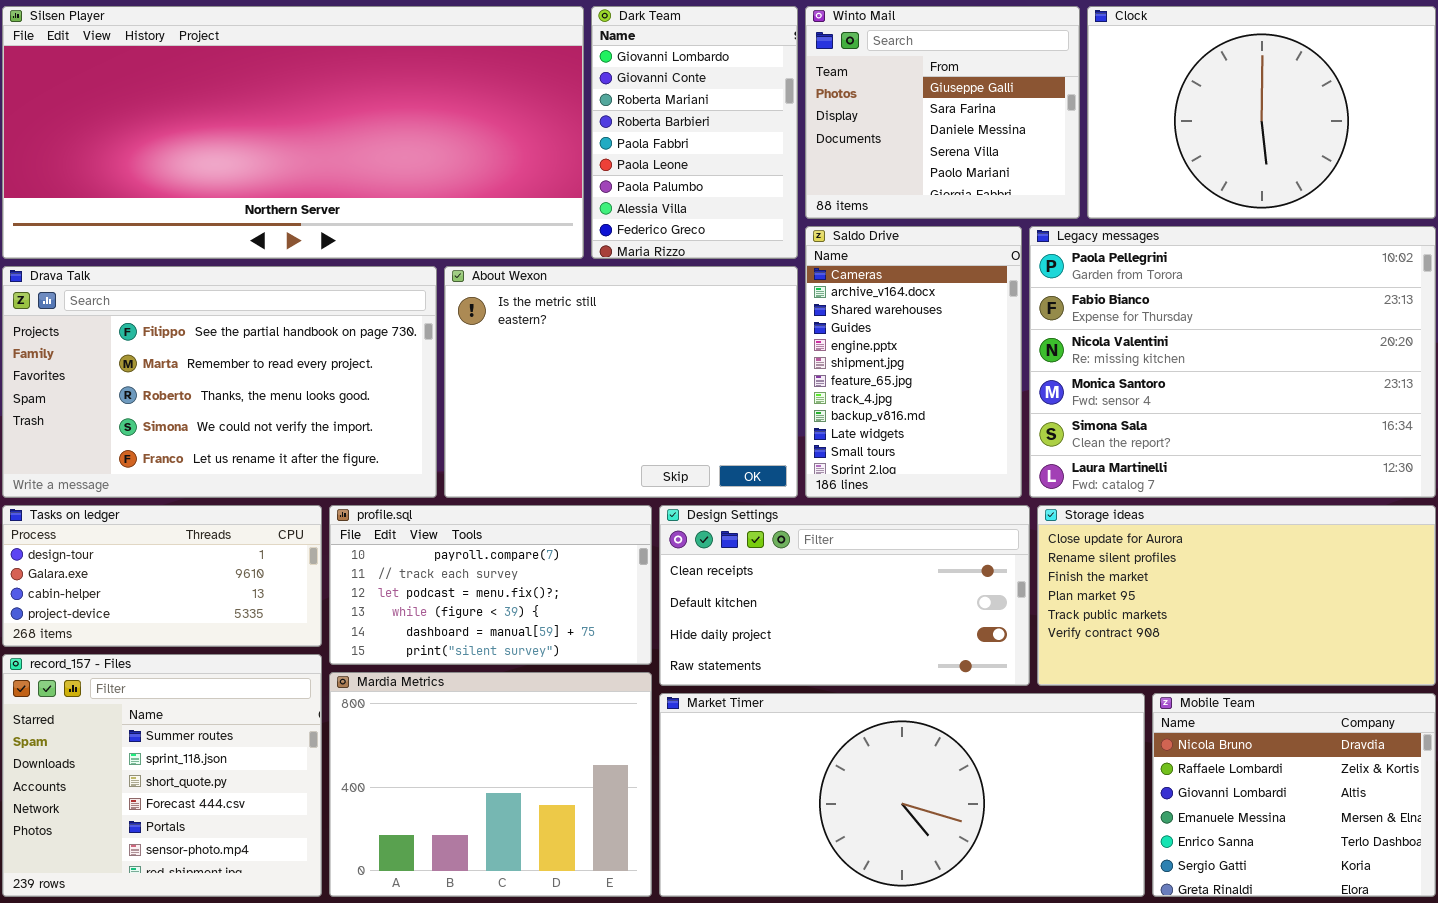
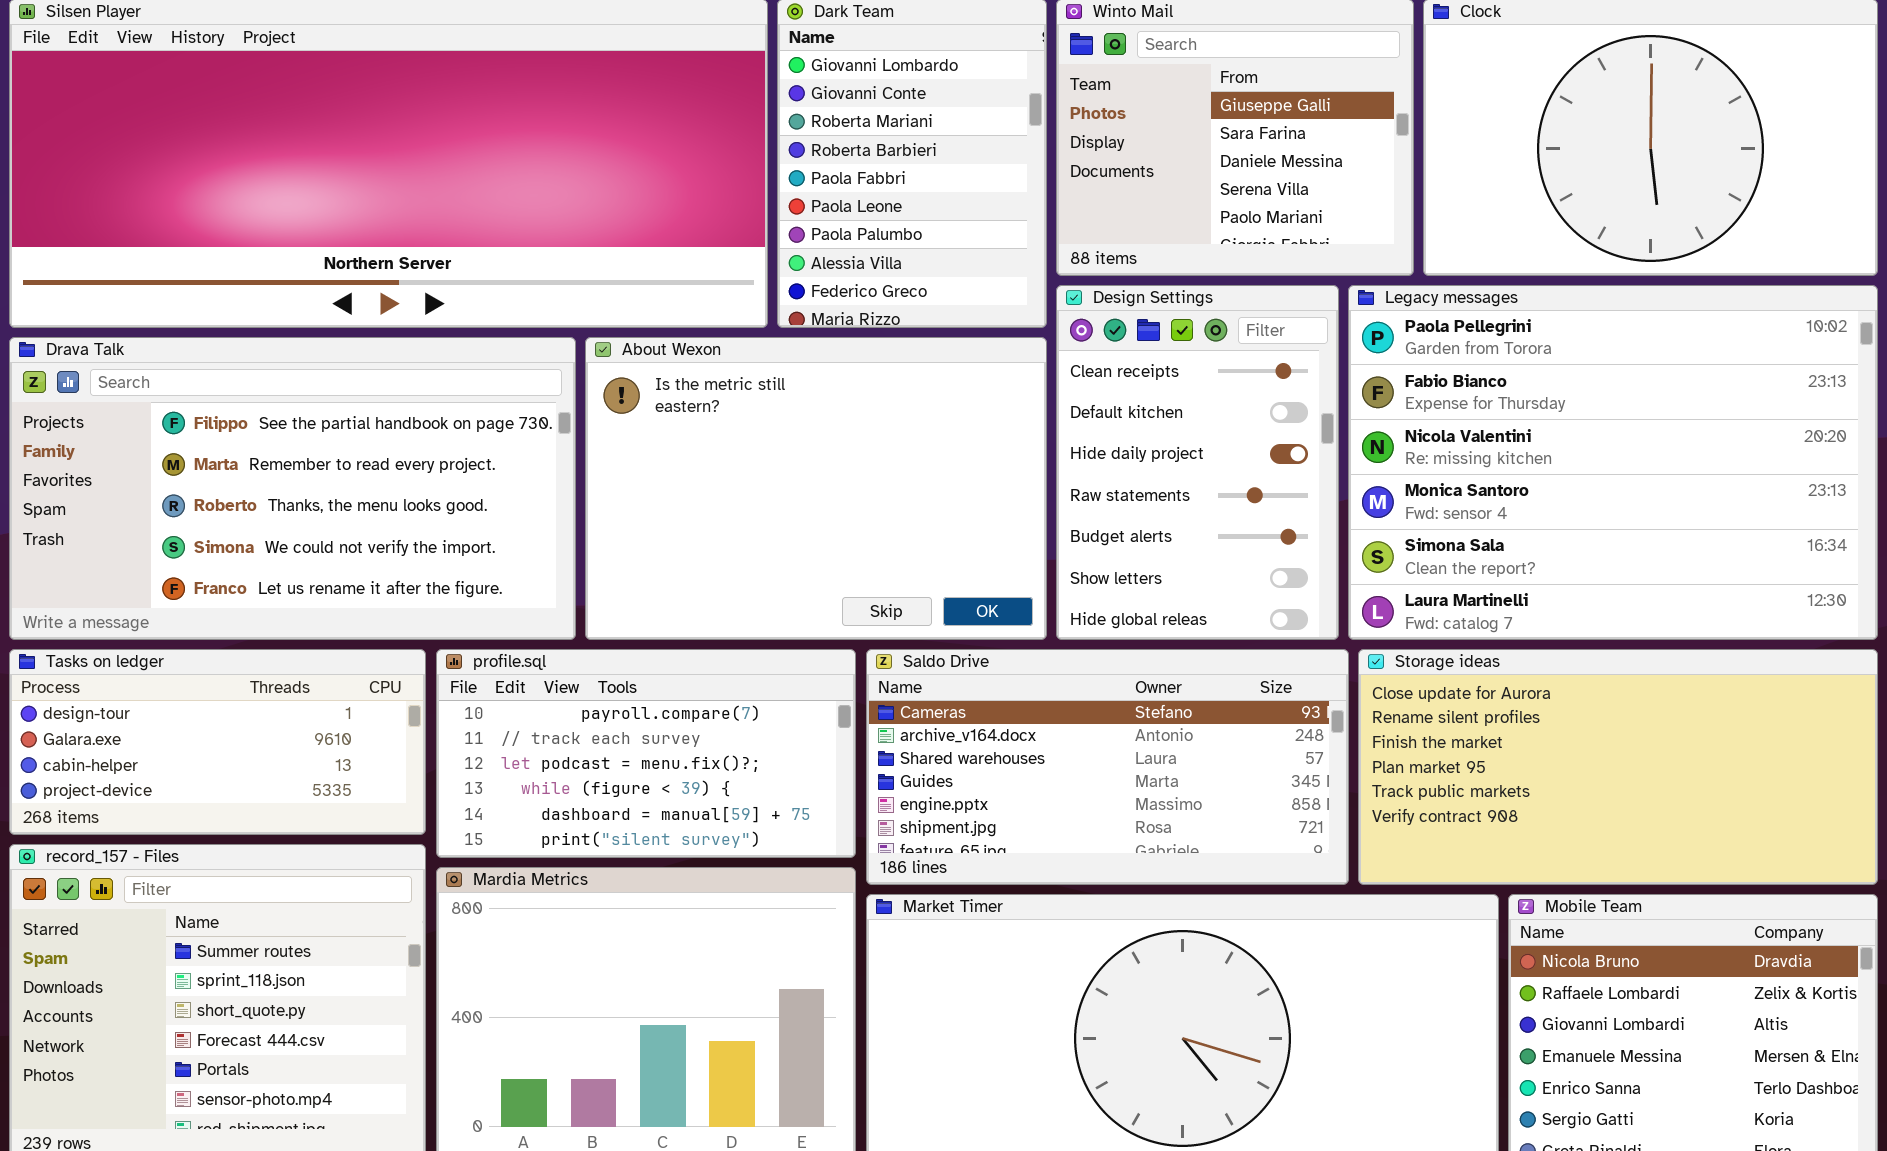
Saldo Drive: [805,226,1022,498] -> [866,649,1349,885], moved, resized
Design Settings: [659,505,1030,686] -> [1056,285,1339,640], moved, resized

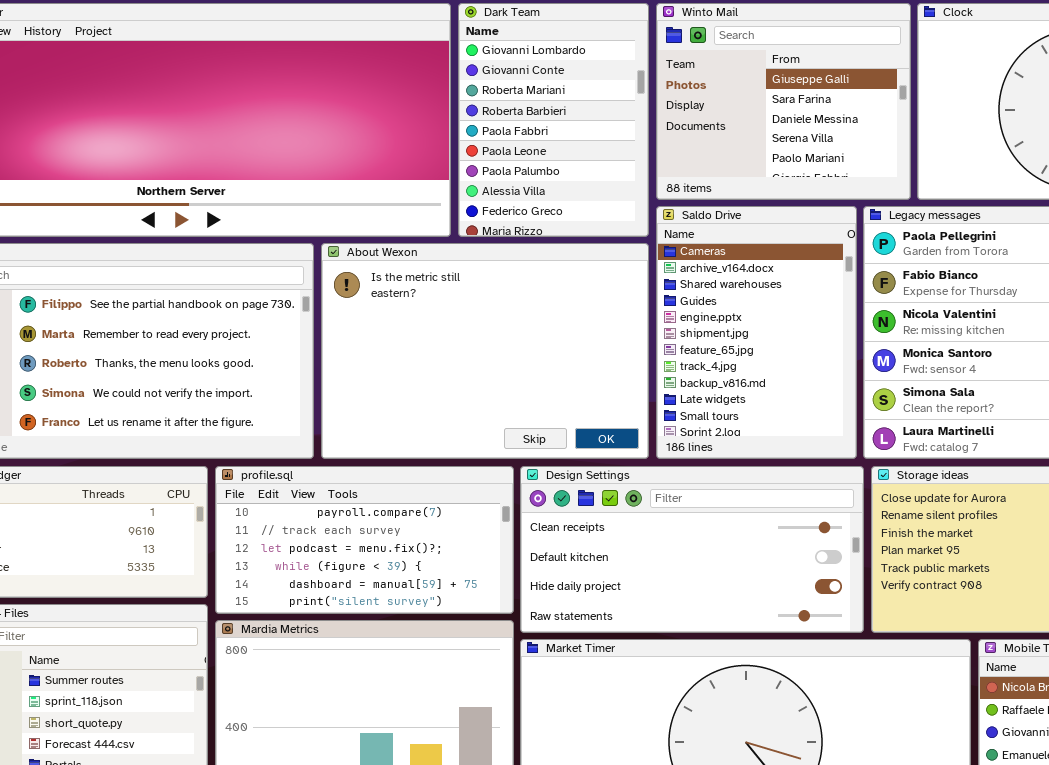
Design Settings: [1056,285,1339,640] -> [520,466,864,633], moved, resized
Saldo Drive: [866,649,1349,885] -> [656,206,857,459], moved, resized

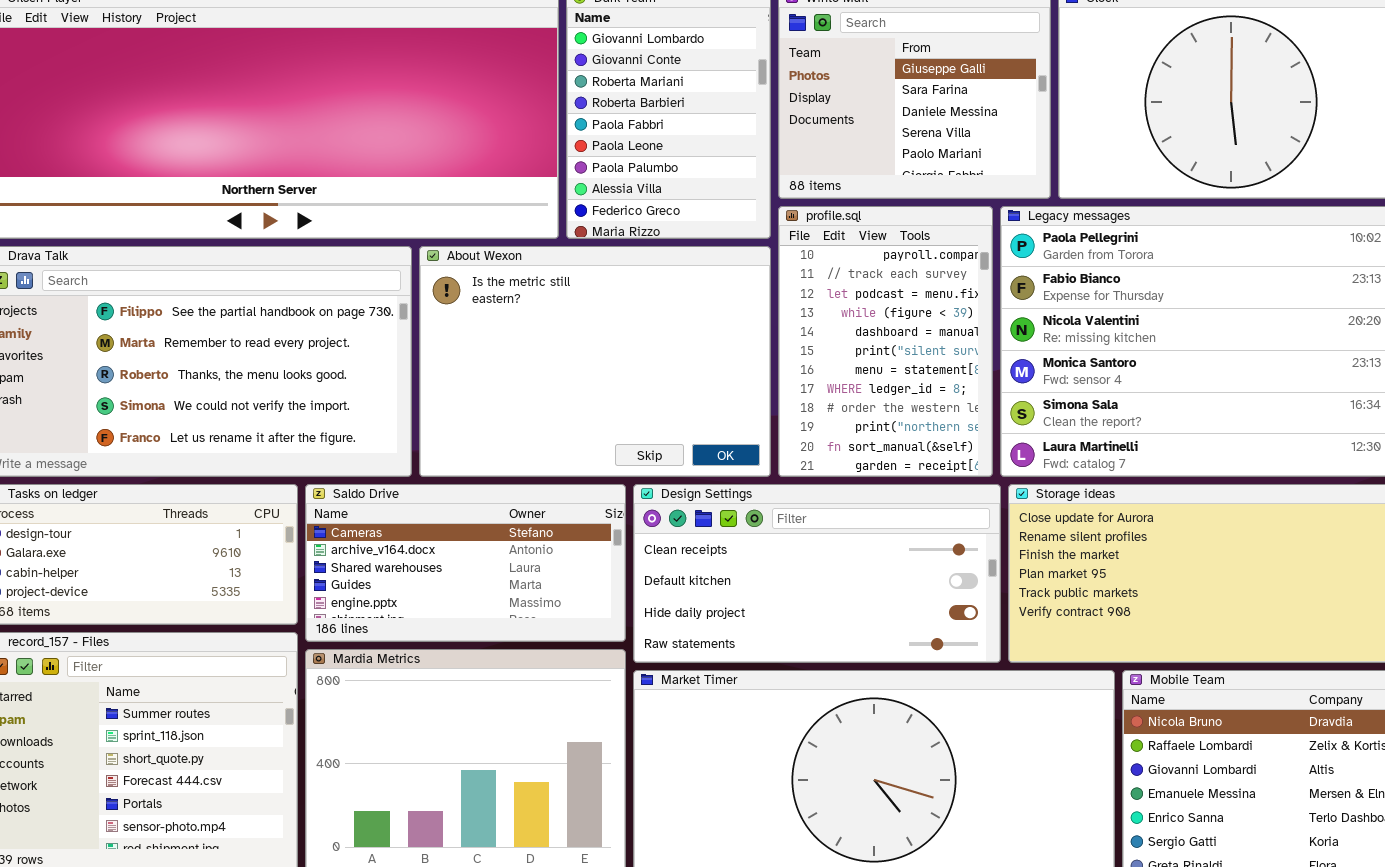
Saldo Drive: [656,206,857,459] -> [305,484,626,642], moved, resized
profile.sql: [215,466,514,614] -> [778,206,993,477], moved, resized

